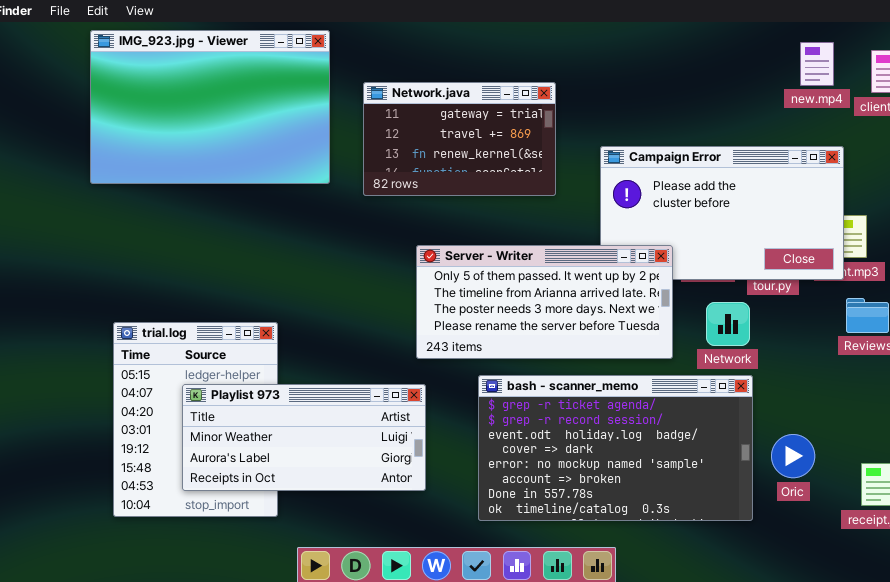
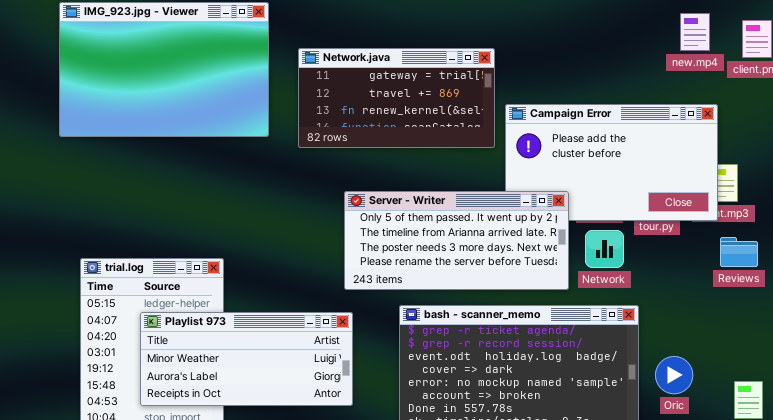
Network.java: [363,82,556,196] -> [298,48,495,148], resized
Network: [706,302,750,346] -> [585,230,624,268], moved

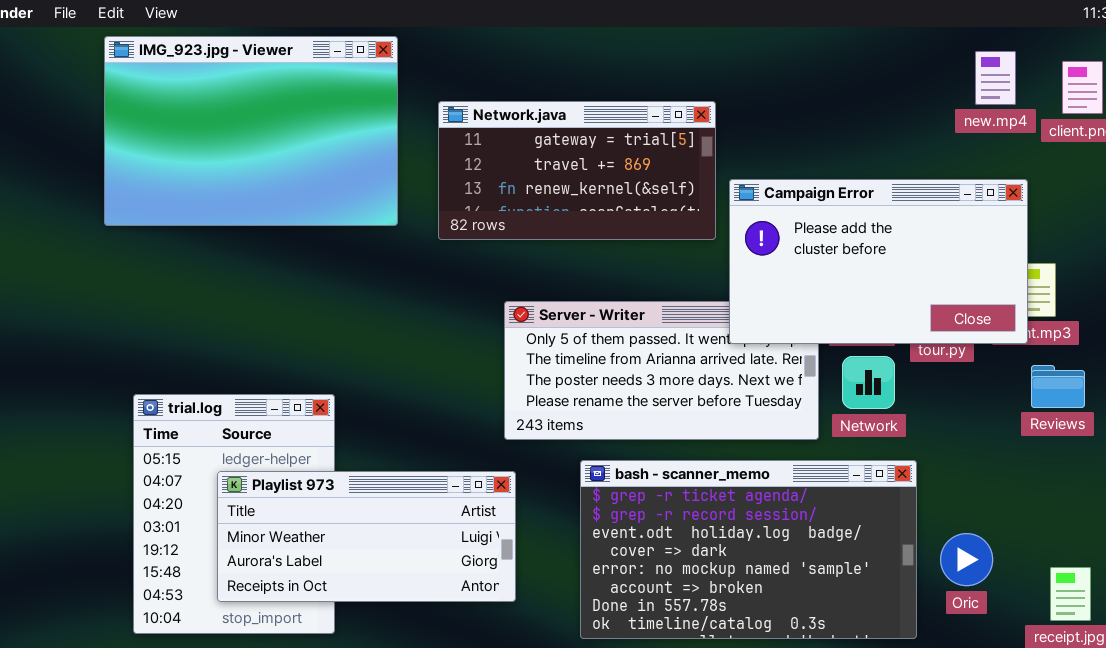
Campaign Error: [505,104,718,221] -> [729,179,1028,344], raised

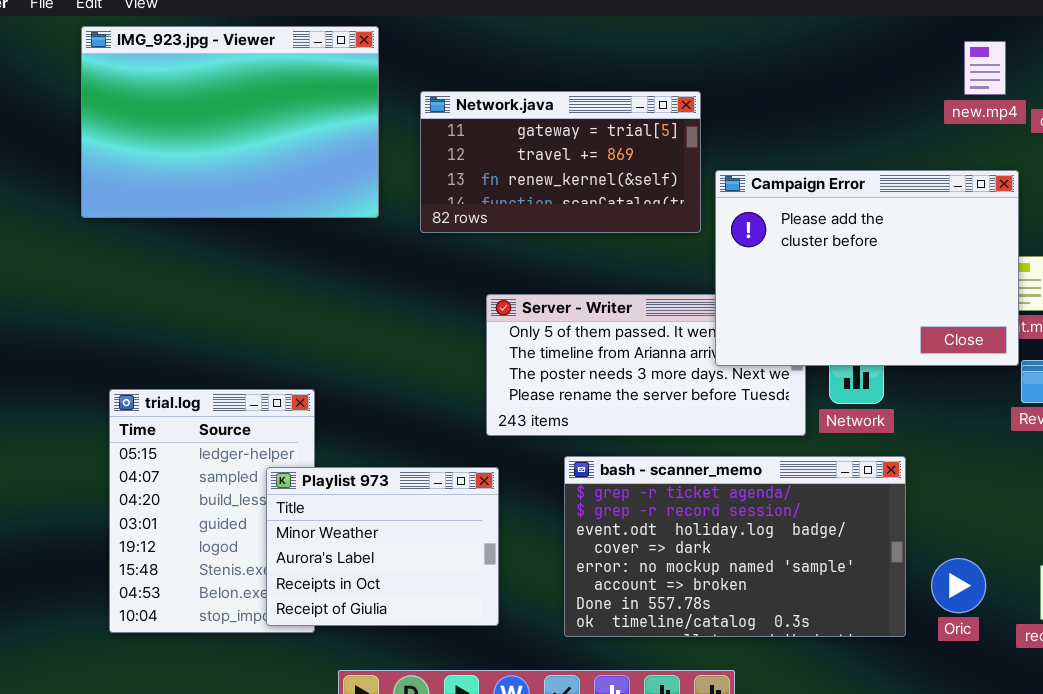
Campaign Error: [729,179,1028,344] -> [715,170,1019,366], resized
Playlist 973: [217,471,516,602] -> [266,467,499,626], resized
Oric: [940,533,993,586] -> [931,558,986,613], moved

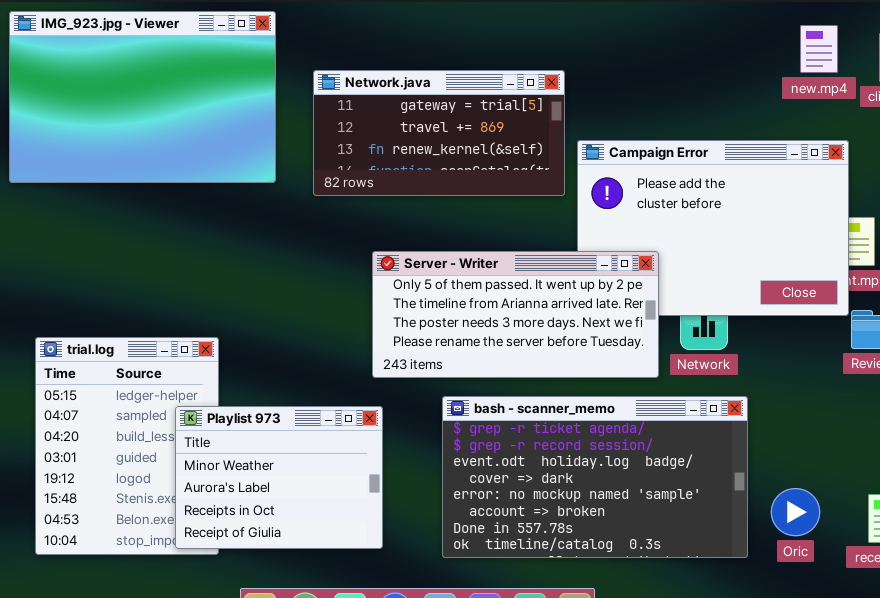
Server - Writer: [486,294,806,436] -> [372,251,659,378], raised

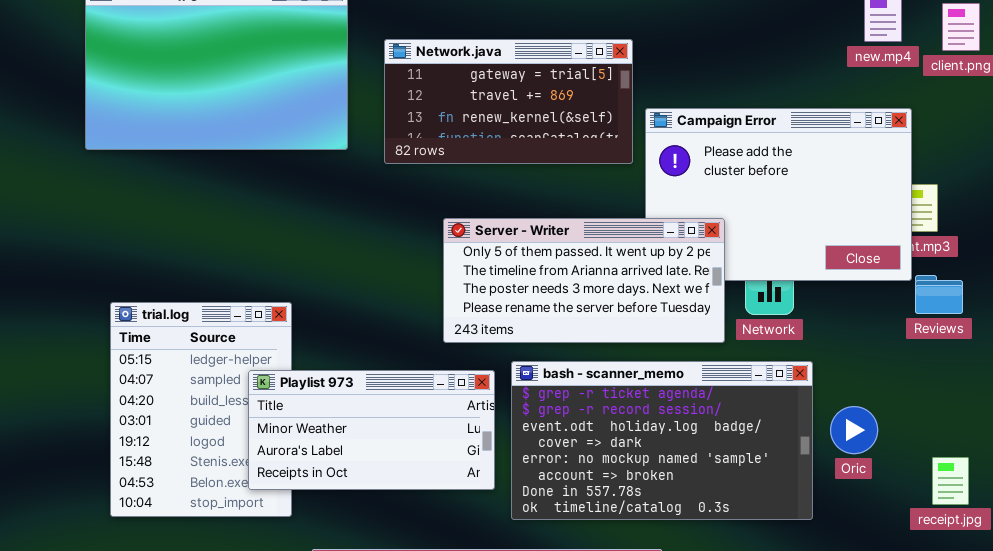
Playlist 973: [175,406,383,549] -> [248,370,495,490], resized
Oric: [771,488,820,536] -> [830,406,878,454], moved

